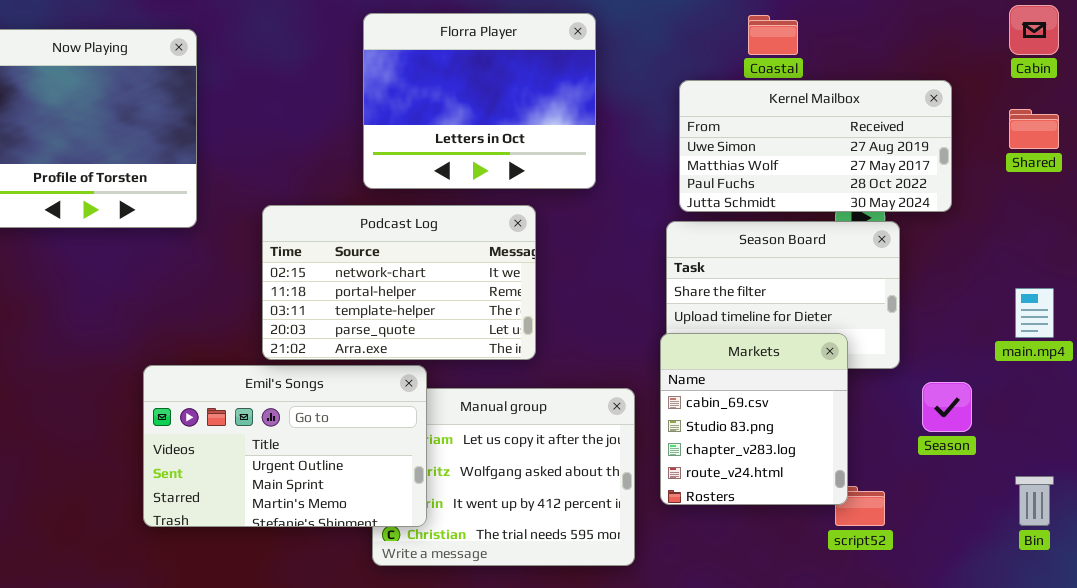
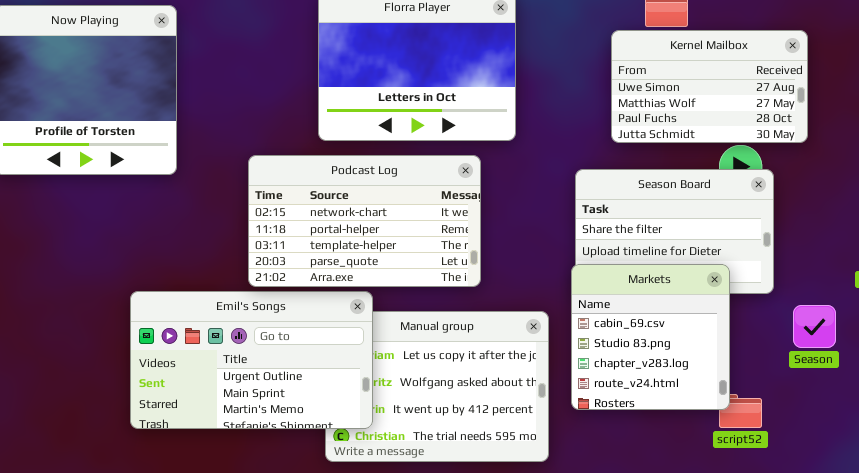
Kernel Mailbox: [679,80,952,212] -> [611,30,808,143], moved, resized
Podcast Log: [262,205,536,360] -> [248,155,481,287], moved

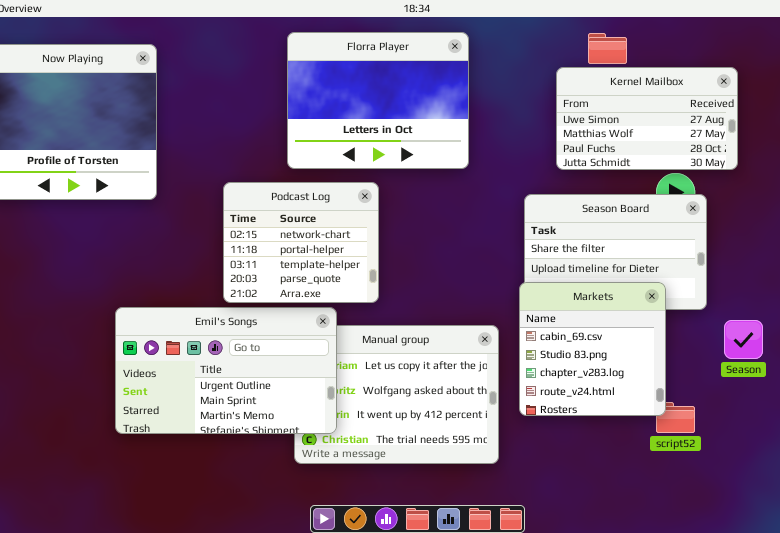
Podcast Log: [248,155,481,287] -> [223,182,379,303], resized

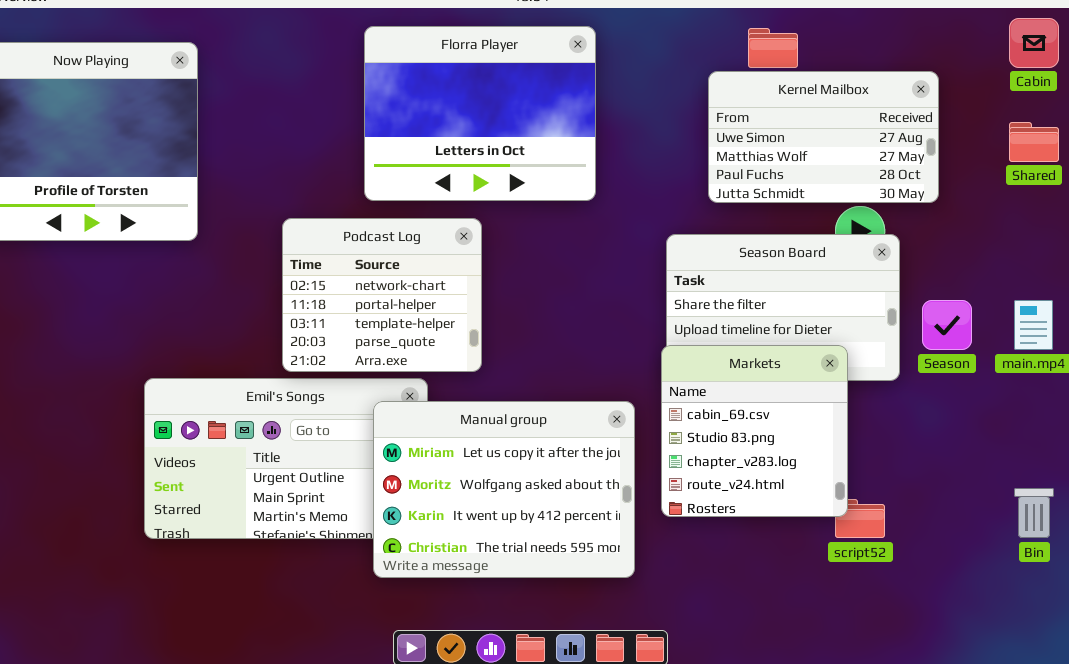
Season: [724,320,763,359] -> [922,300,972,350], moved
Manual group: [294,325,499,464] -> [373,401,635,578], raised

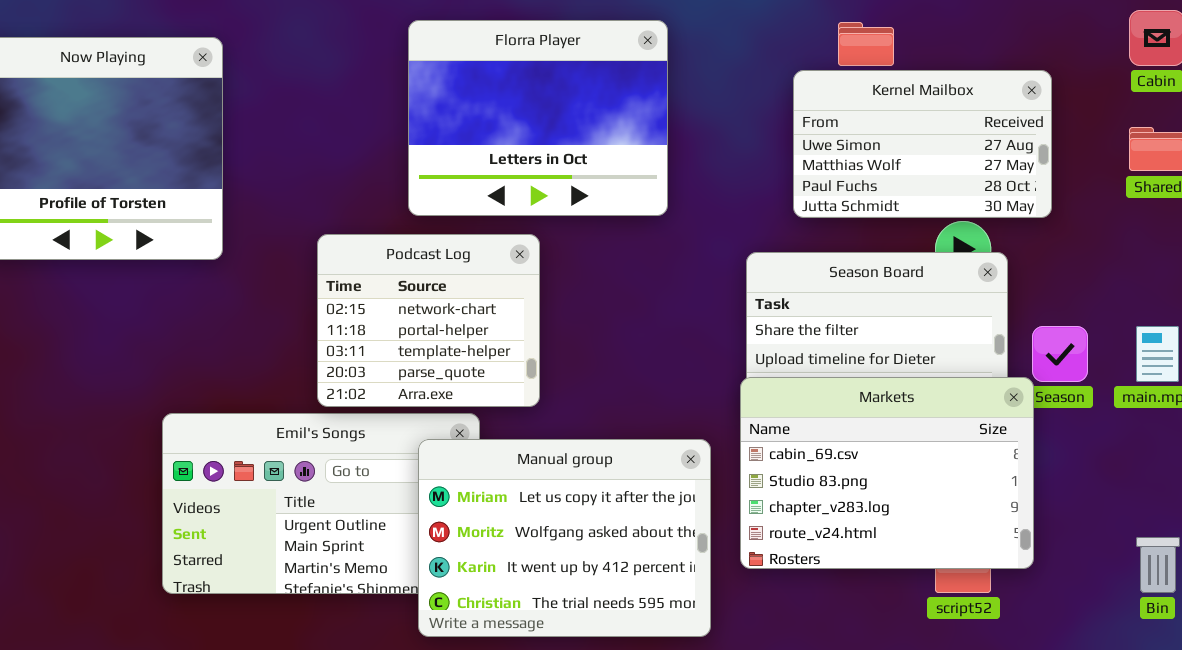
Markets: [661,345,848,517] -> [740,377,1034,569], resized

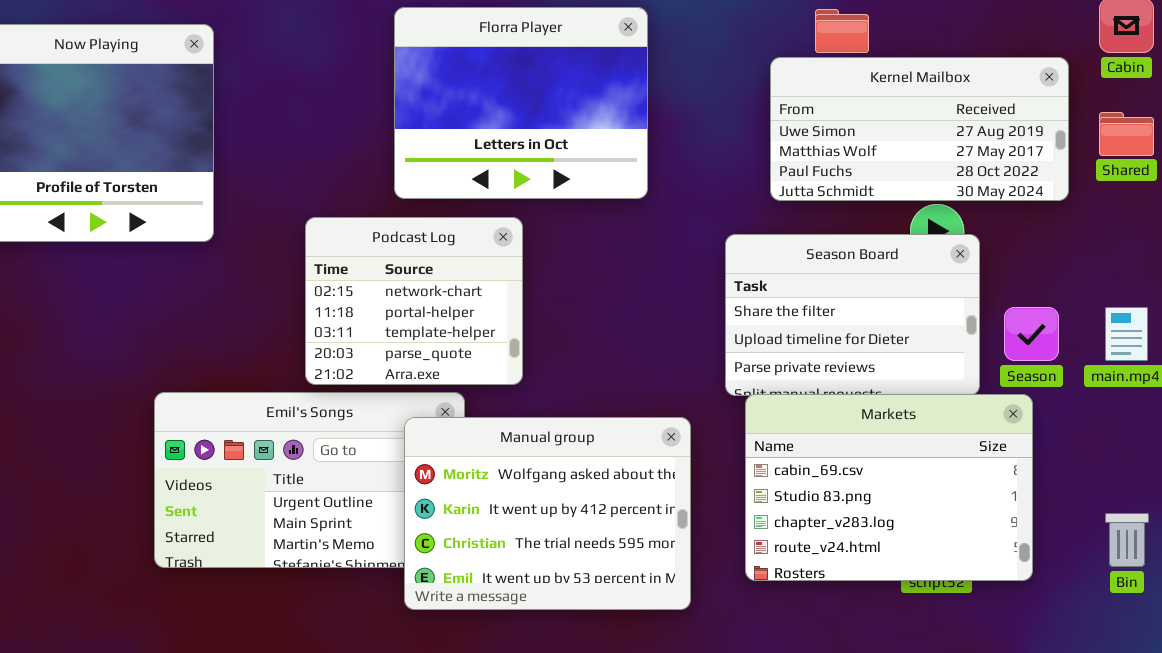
Kernel Mailbox: [793,70,1052,218] -> [770,57,1069,201], resized
Markets: [740,377,1034,569] -> [745,394,1033,581], moved
Manual group: [418,439,711,637] -> [404,417,691,610], scrolled down 1 row

